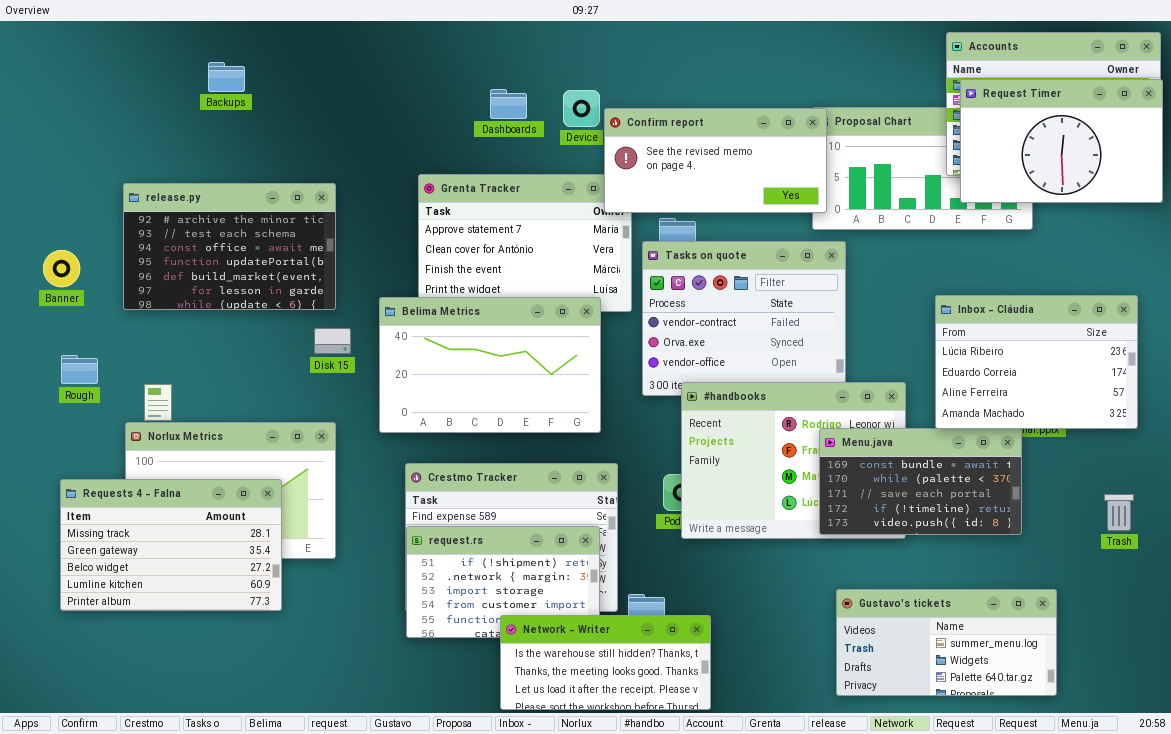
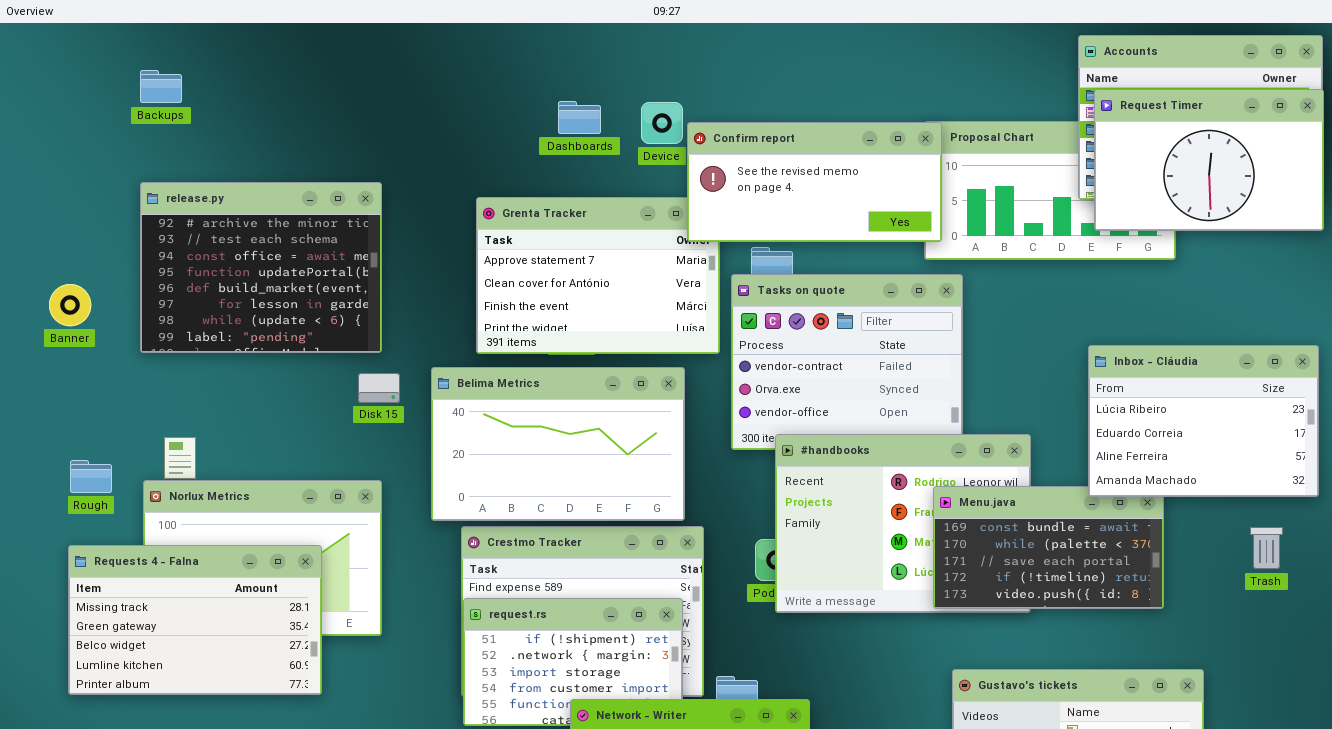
Backups: [208,62,245,92] -> [140,70,182,103], moved
release.py: [123,183,336,310] -> [140,182,382,353], resized
Inbox - Cláudia: [935,295,1138,429] -> [1088,345,1319,497], moved
Belima Metrics: [379,297,601,433] -> [431,367,685,521], moved
Rough: [61,355,98,384] -> [70,460,112,493], moved
Trash: [1104,494,1134,531] -> [1250,527,1283,569], moved

